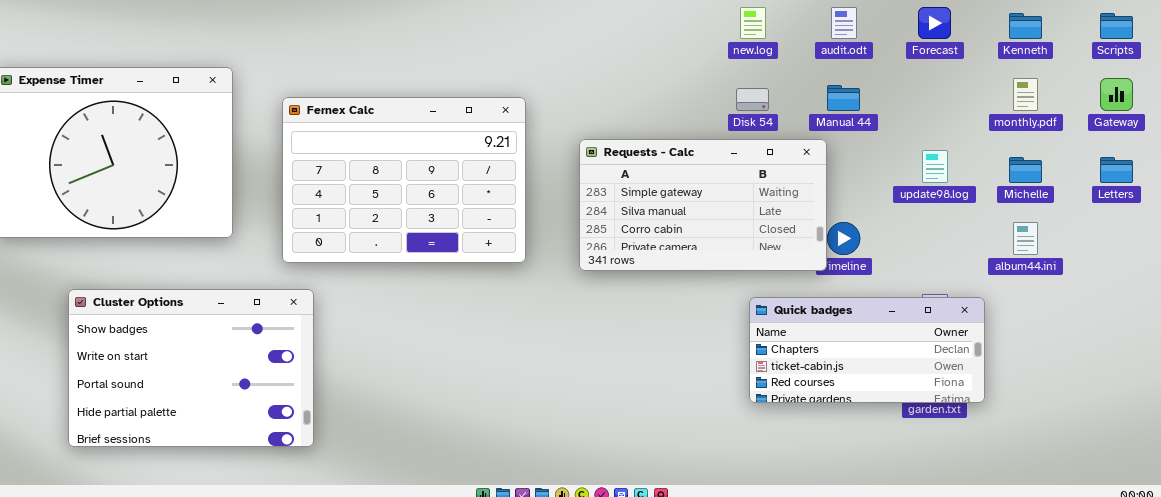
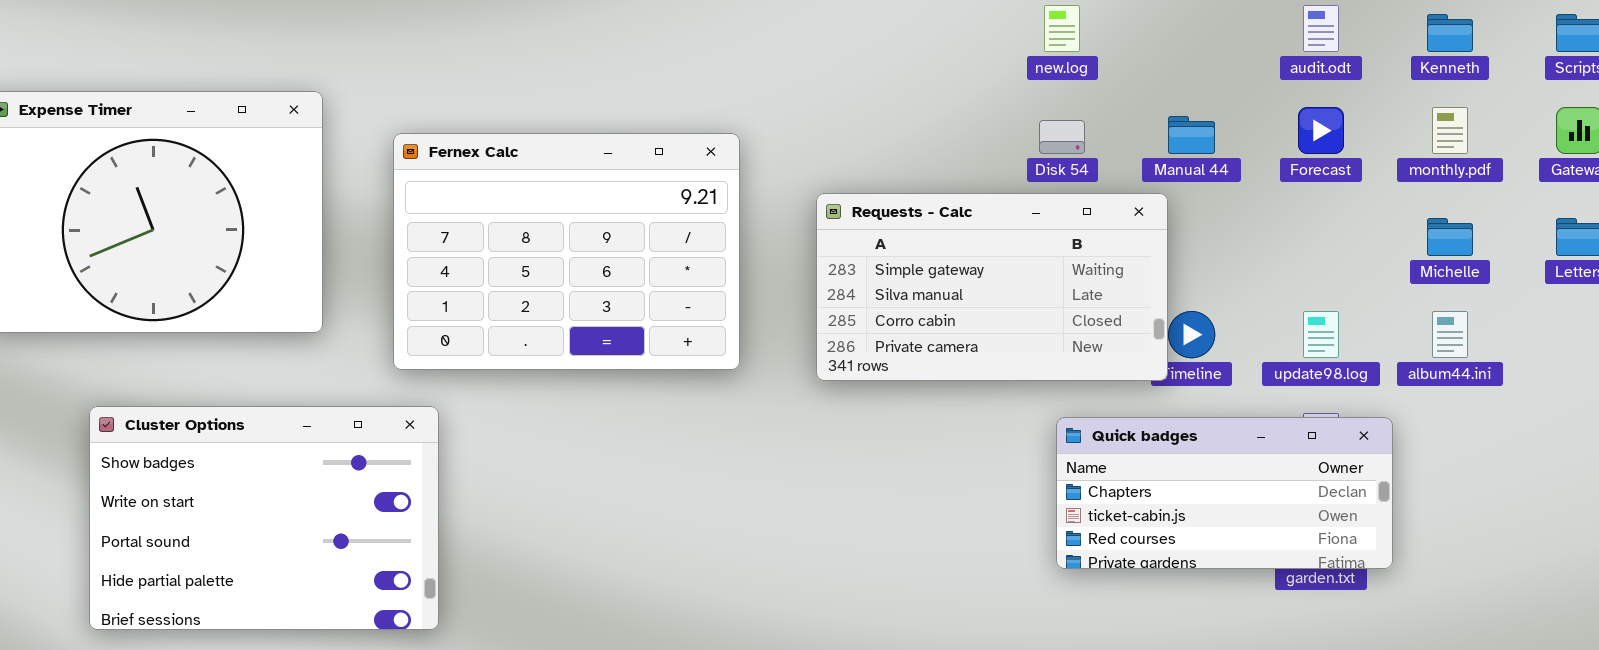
audit.odt: [831,7,857,39] -> [1303,5,1339,52], moved
Forecast: [918,7,951,39] -> [1298,107,1344,154], moved
update98.log: [922,150,948,183] -> [1303,311,1339,358], moved

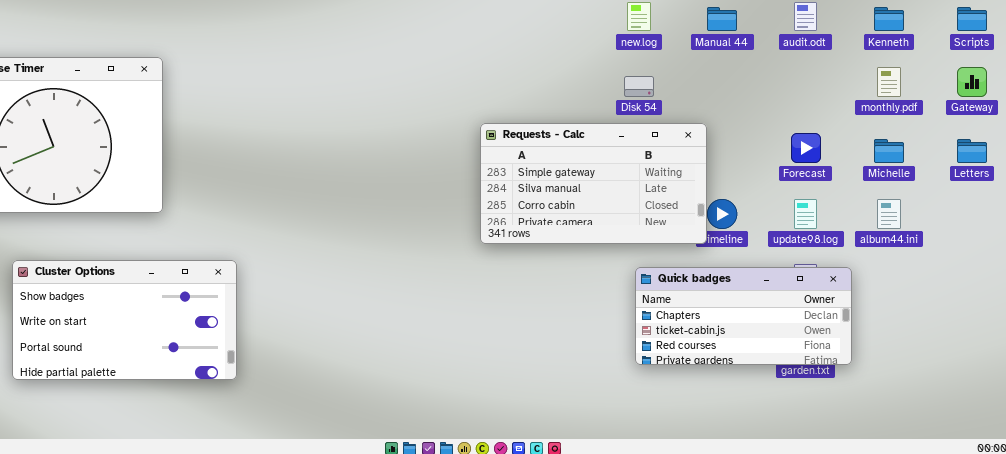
Forecast: [1298,107,1344,154] -> [791,133,821,163], moved
Manual 44: [1168,116,1215,154] -> [707,7,737,31], moved
Fernex Calc: [393,133,740,370] -> none, closed
Cluster Options: [89,406,439,630] -> [12,260,237,380], resized

